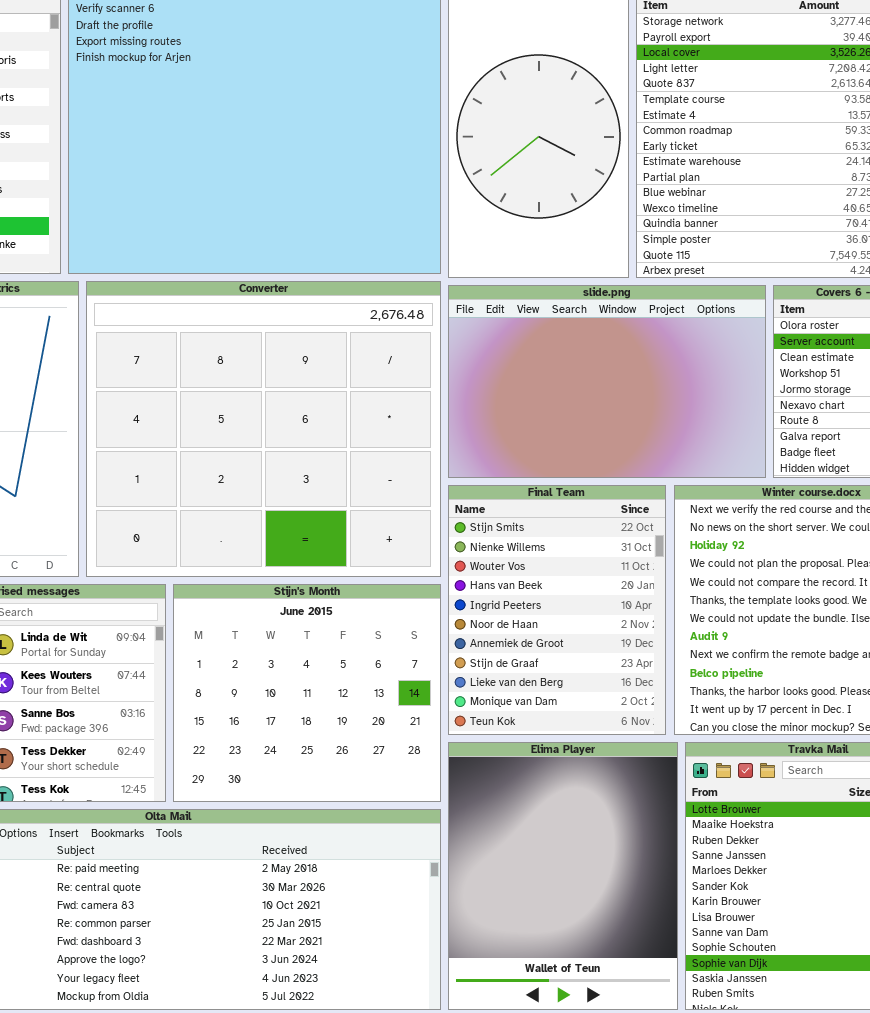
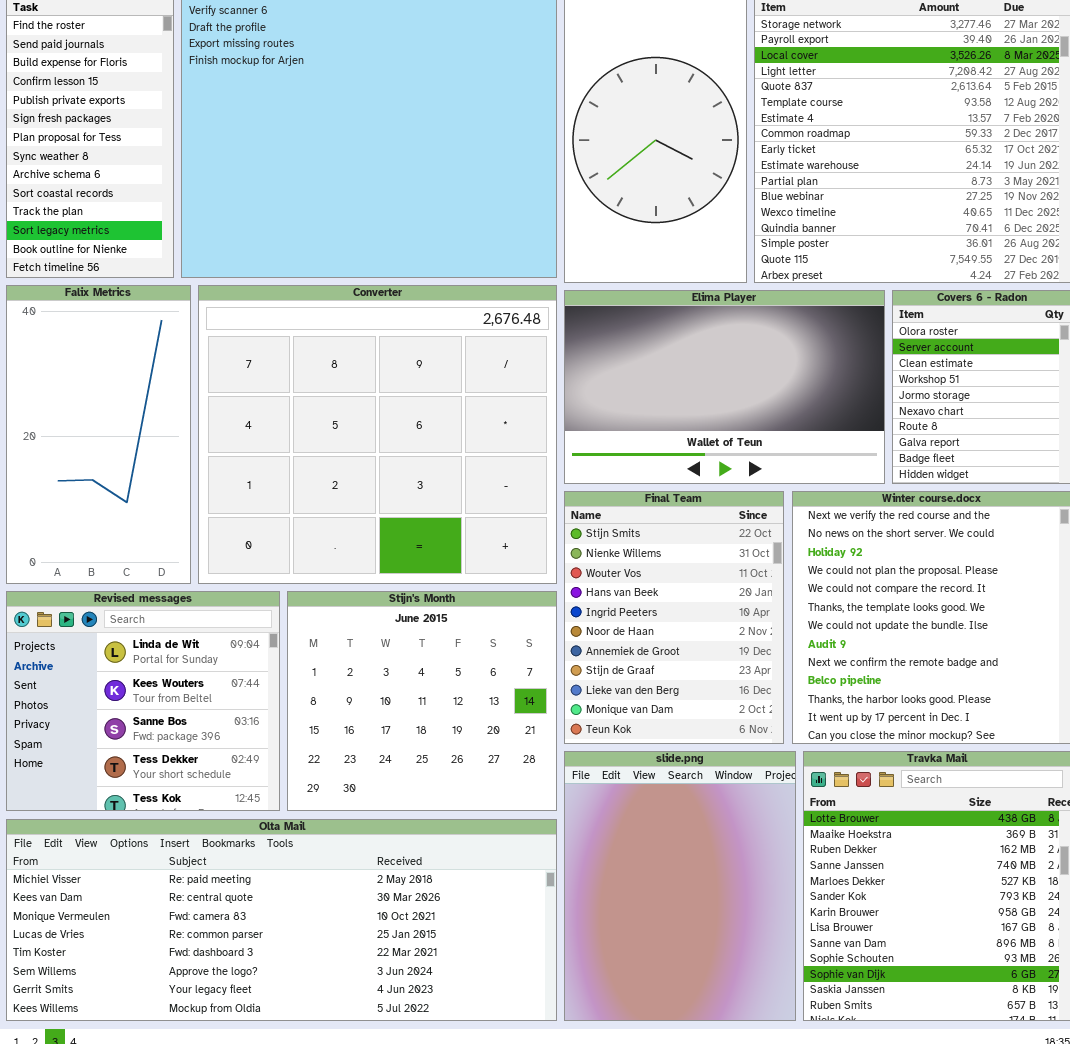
slide.png: [448,285,766,478] -> [564,751,796,1021], moved, resized
Elima Player: [448,742,678,1010] -> [564,290,885,484], moved, resized

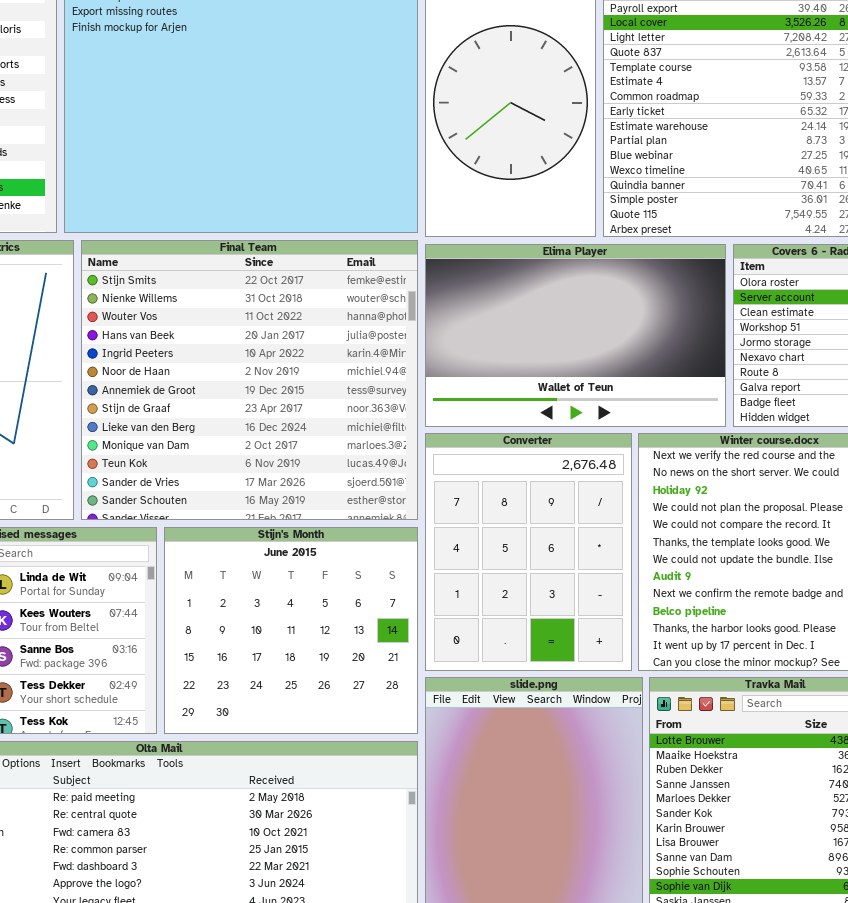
Converter: [198,285,557,584] -> [425,433,632,671], moved, resized
Final Team: [564,491,784,744] -> [81,240,418,520], moved, resized

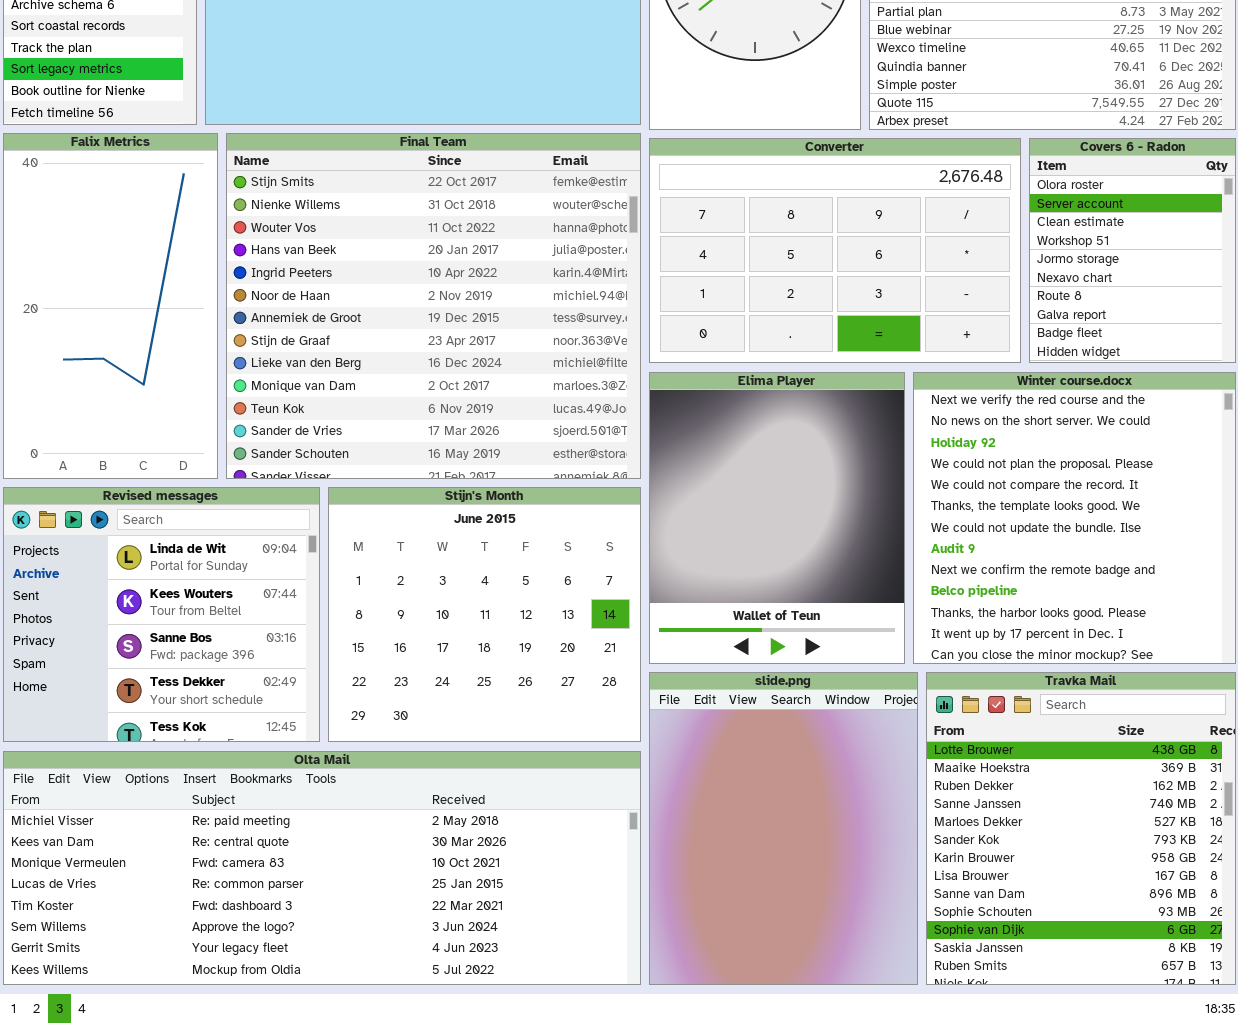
Elima Player: [425,244,726,427] -> [649,372,905,664], moved, resized
Converter: [425,433,632,671] -> [649,138,1021,363], moved, resized

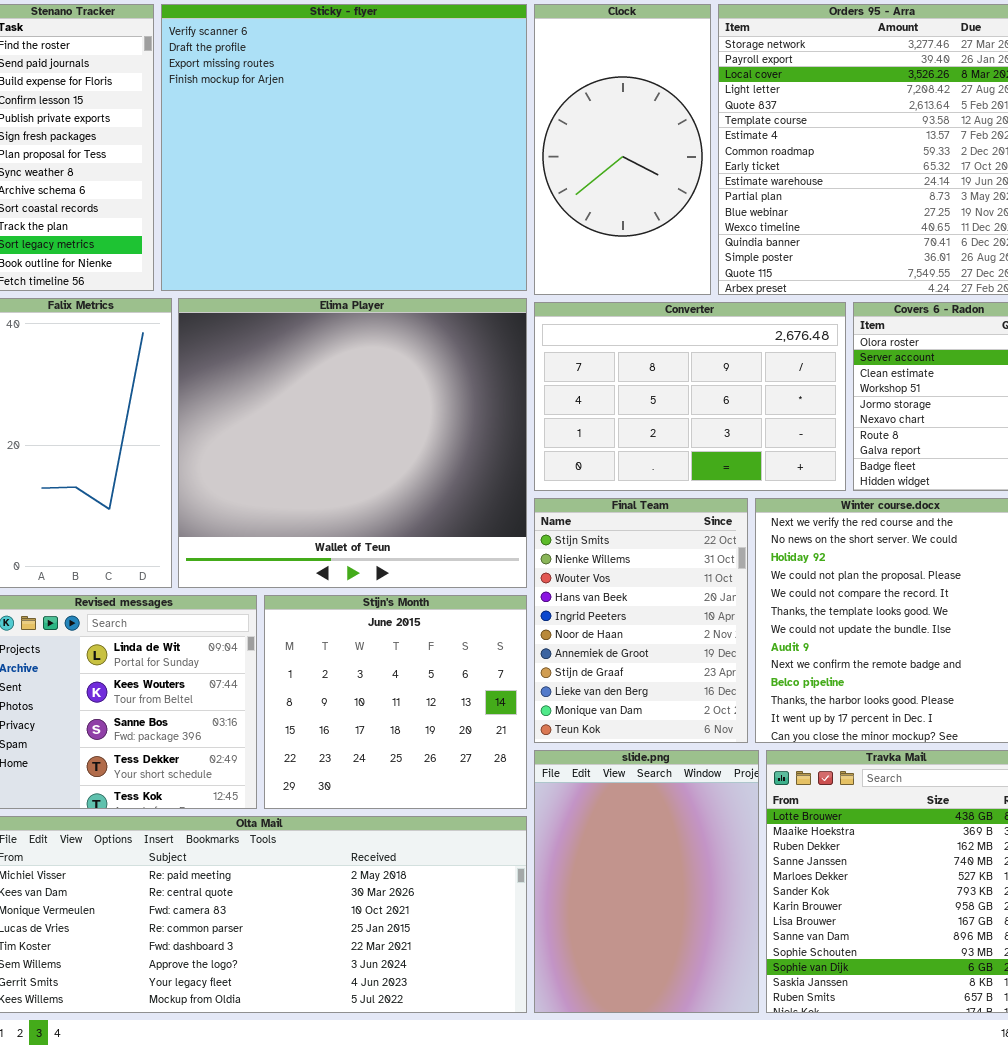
Final Team: [226,133,641,479] -> [534,498,748,743], moved, resized
Elima Player: [649,372,905,664] -> [178,298,527,588], moved, resized

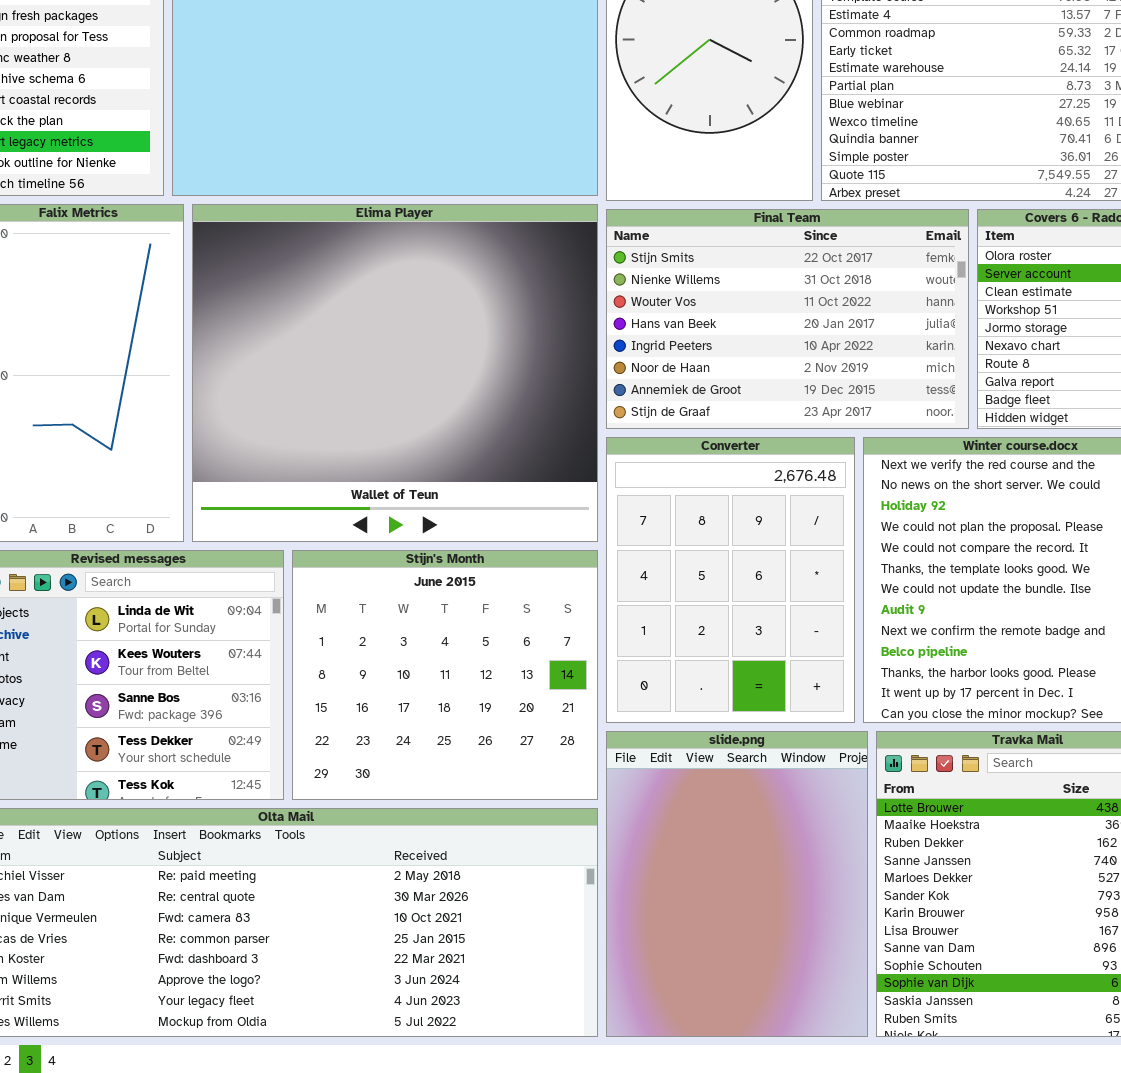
Converter: [534,302,846,491] -> [606,437,855,723], moved, resized
Final Team: [534,498,748,743] -> [606,209,969,429], moved, resized

